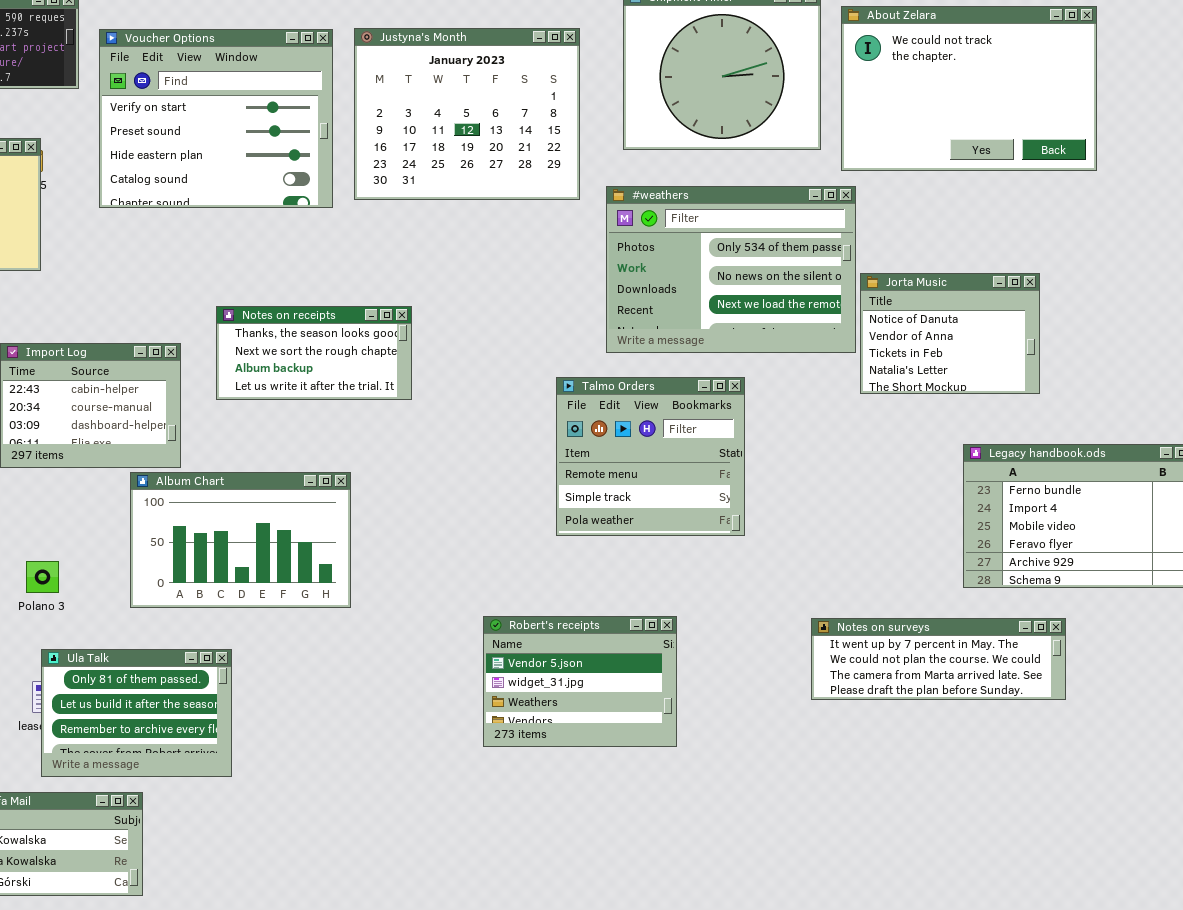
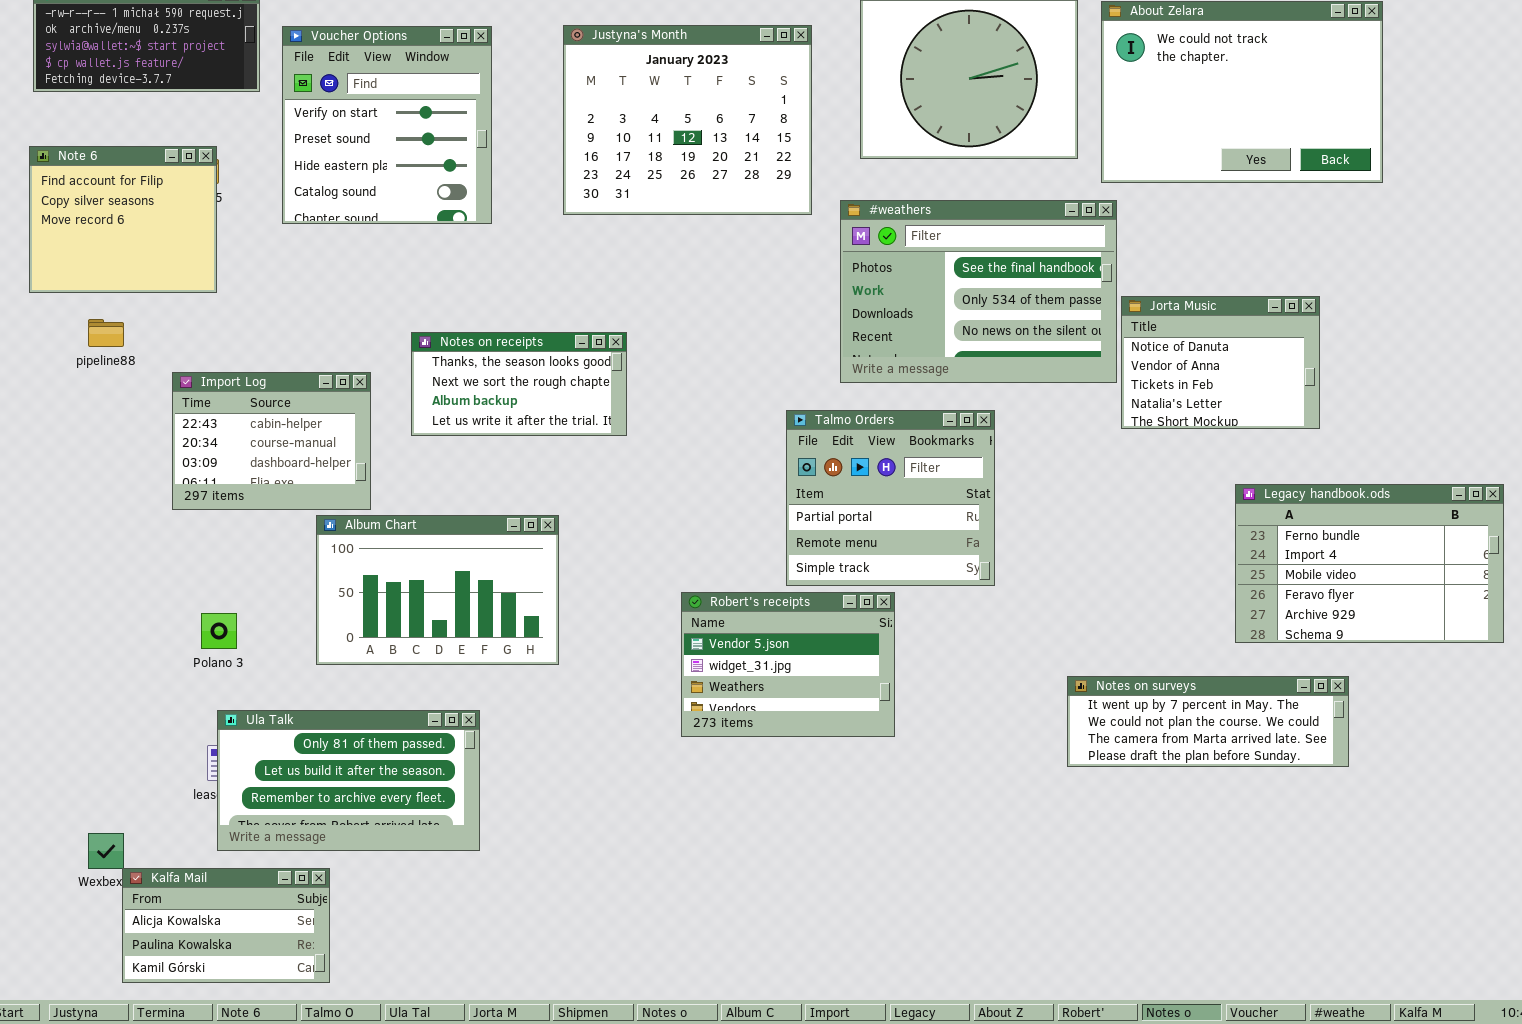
Voucher Options: [99,29,333,208] -> [282,26,492,224], resized
#weathers: [606,186,856,353] -> [840,200,1117,383], scrolled up 1 row
Talmo Orders: [556,377,745,536] -> [786,410,995,586], scrolled up 1 row
Robert's receipts: [483,616,677,747] -> [681,592,895,737], moved
Ula Talk: [41,649,232,777] -> [217,710,480,851], resized

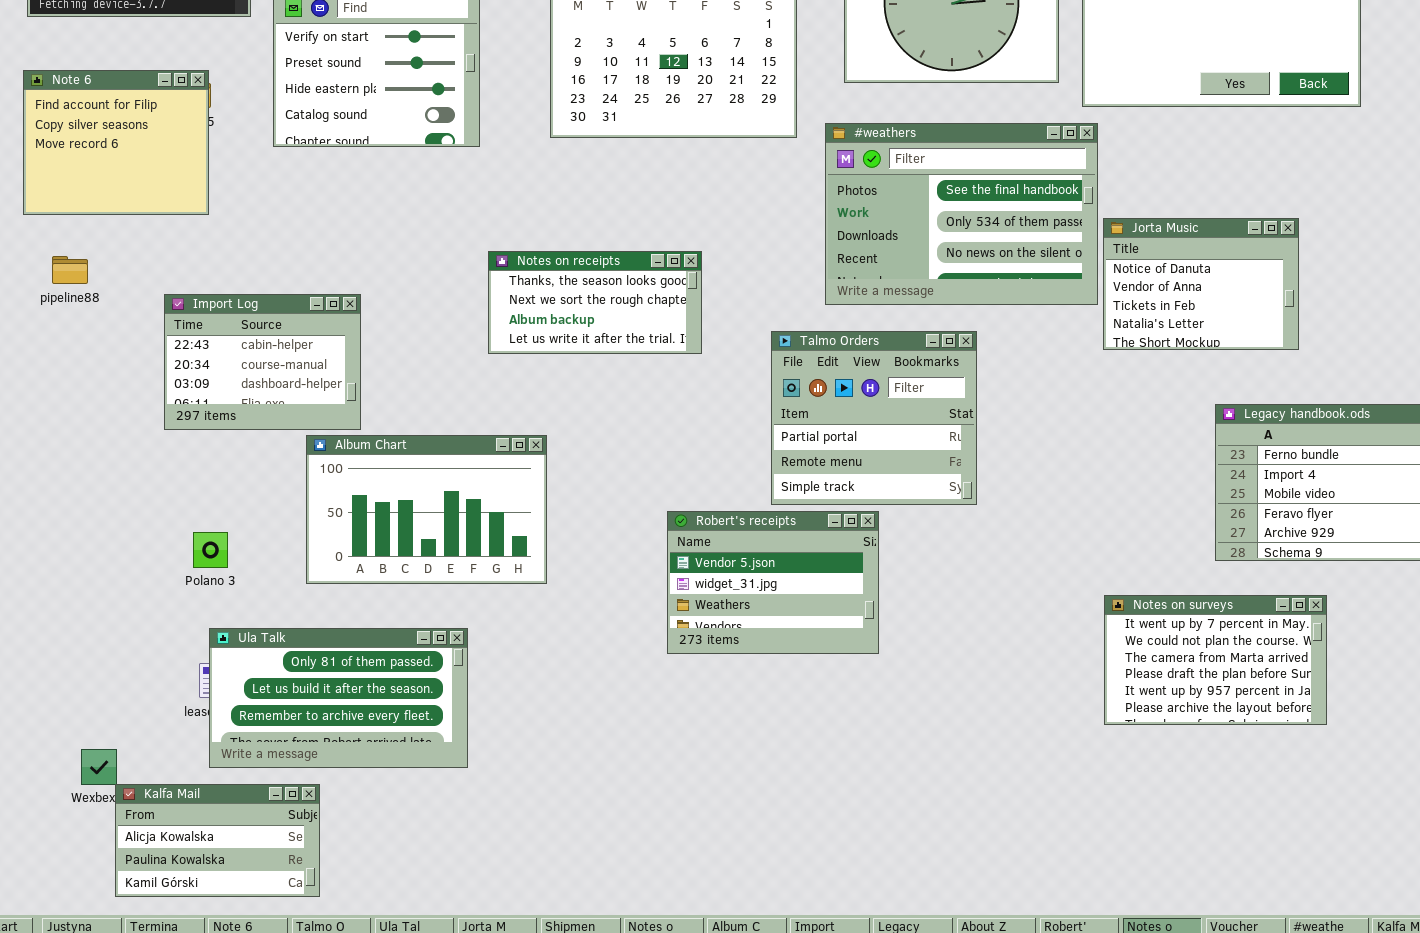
pipeline88: [88,319,124,347] -> [52,256,88,284], moved
Notes on receipts: [411,332,627,436] -> [488,251,702,354], moved
Notes on surveys: [1067,676,1349,767] -> [1104,595,1327,725], resized

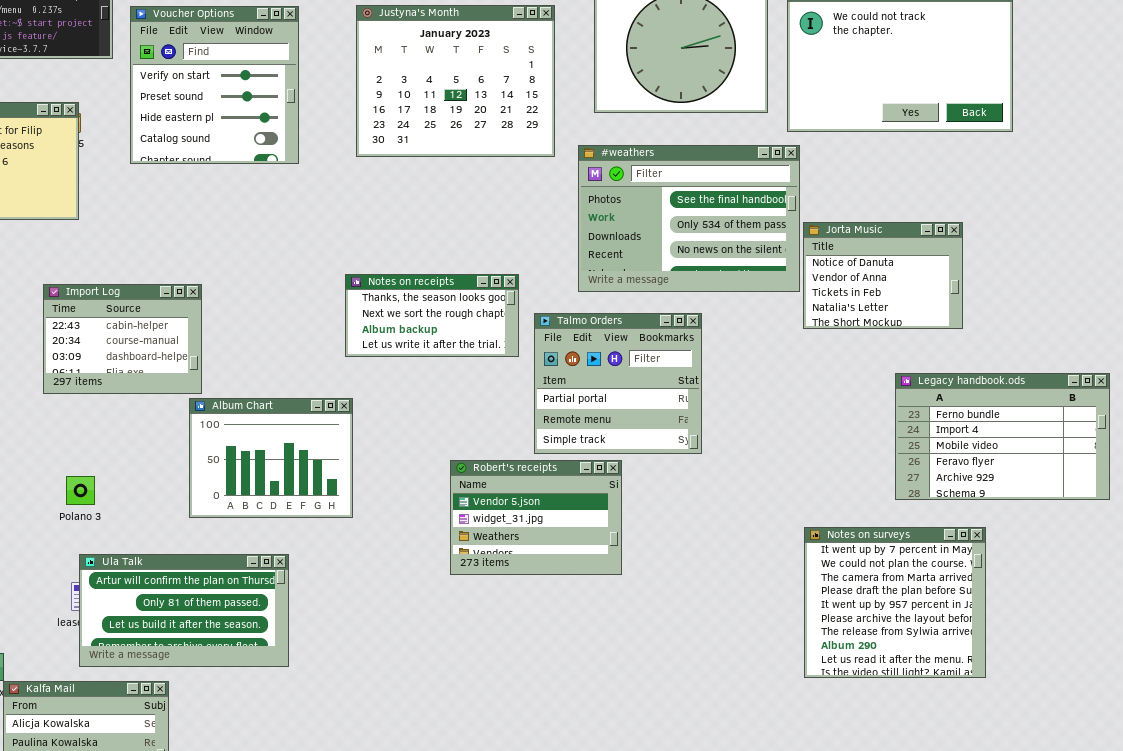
Notes on receipts: [488,251,702,354] -> [345,274,519,357], moved
Album Chart: [306,435,547,584] -> [189,398,353,518], resized
Notes on surveys: [1104,595,1327,725] -> [804,527,986,678], resized
Ula Talk: [209,628,468,768] -> [79,554,289,667], scrolled up 1 row

